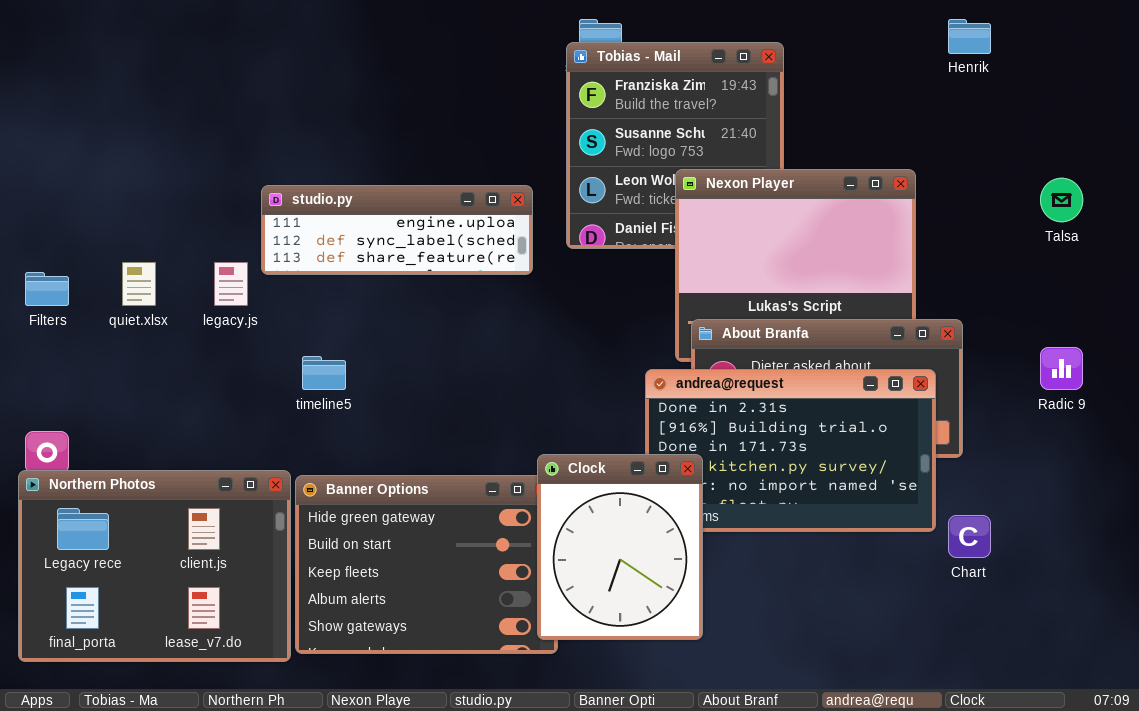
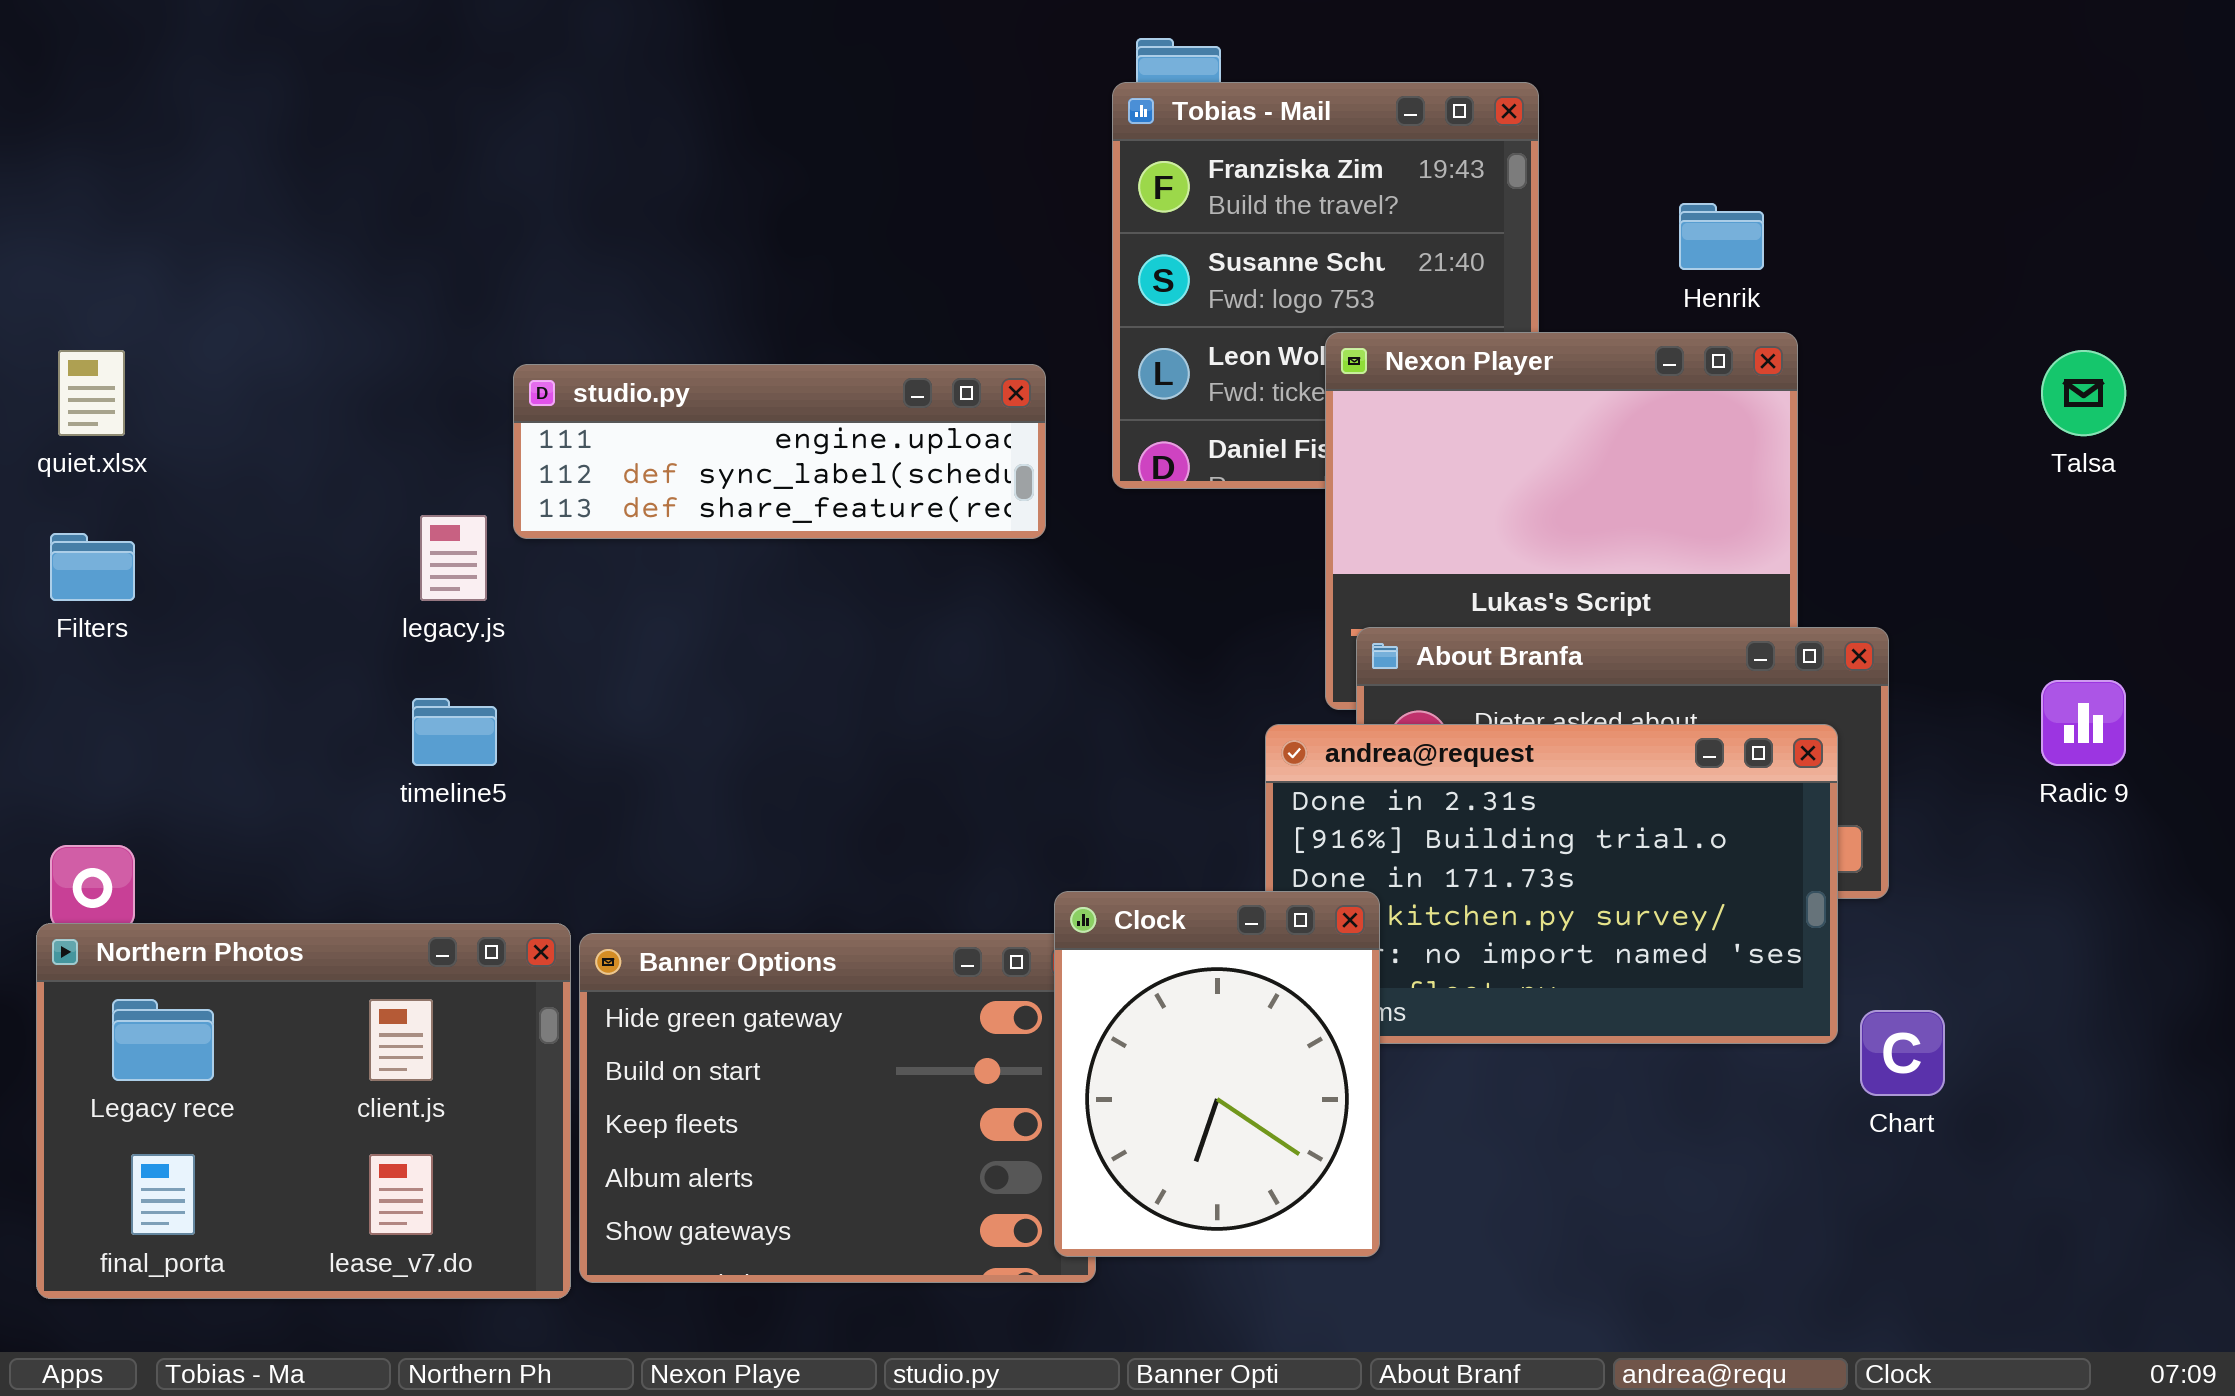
Henrik: [948,19,991,54] -> [1679,203,1764,270], moved
quiet.xlsx: [122,262,156,306] -> [58,350,125,436], moved
timeline5: [302,356,346,390] -> [412,698,497,766], moved

